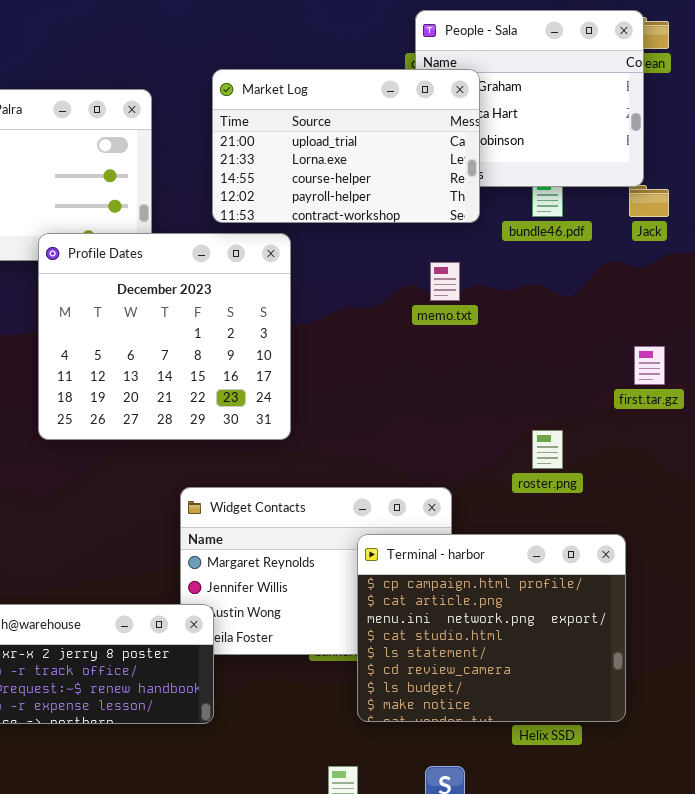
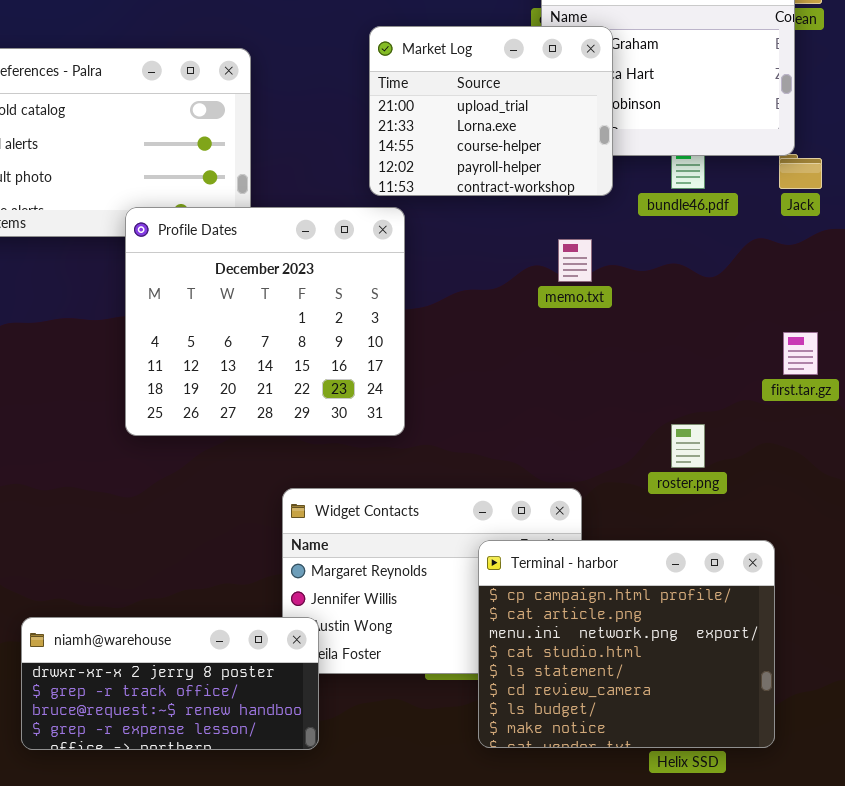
Market Log: [212,69,480,223] -> [369,26,613,196], resized

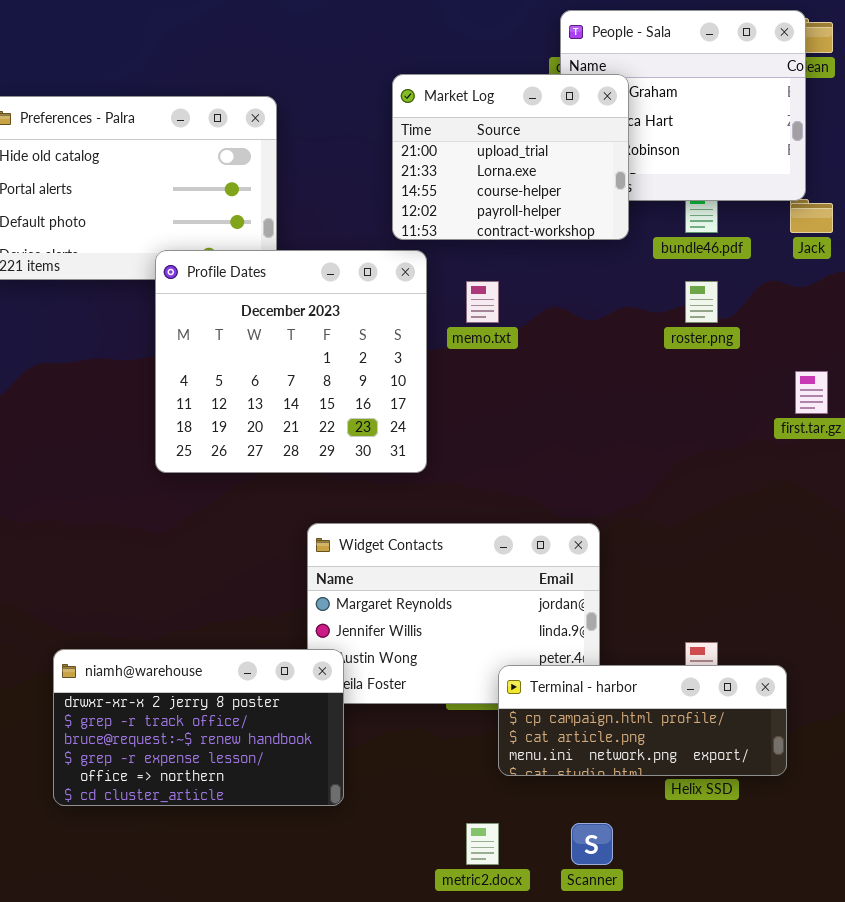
memo.txt: [558,239,592,282] -> [466,281,499,323], moved
roster.png: [671,424,705,468] -> [685,281,718,323], moved
Terminal - harbor: [478,540,775,748] -> [498,665,787,776], resized
niamh@warehouse: [21,617,319,750] -> [53,649,344,806], resized

